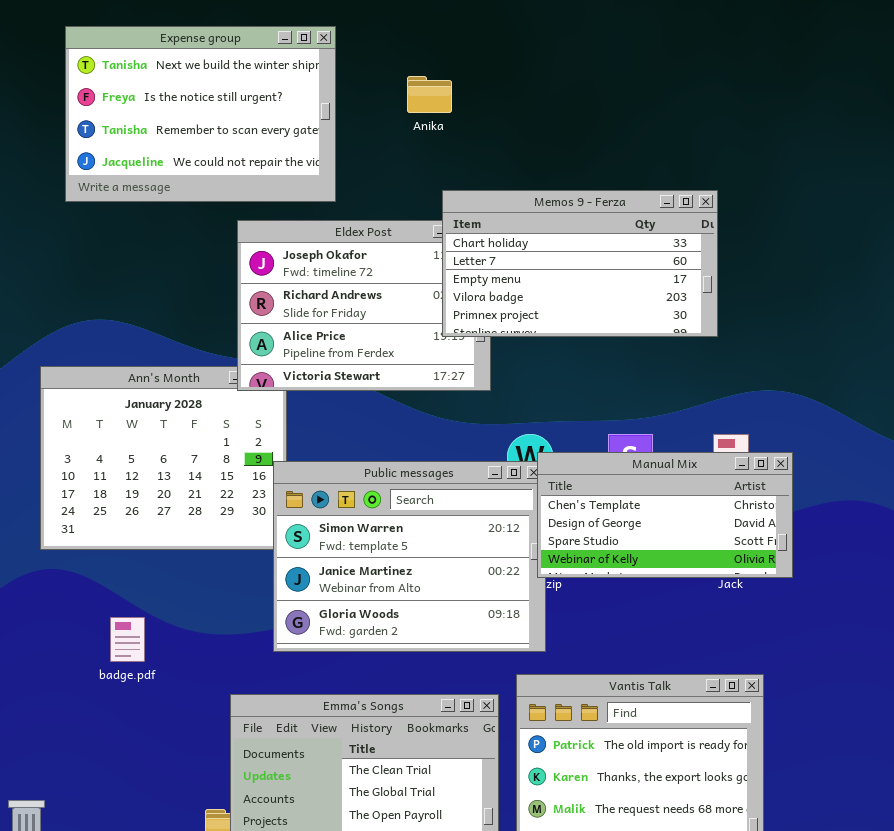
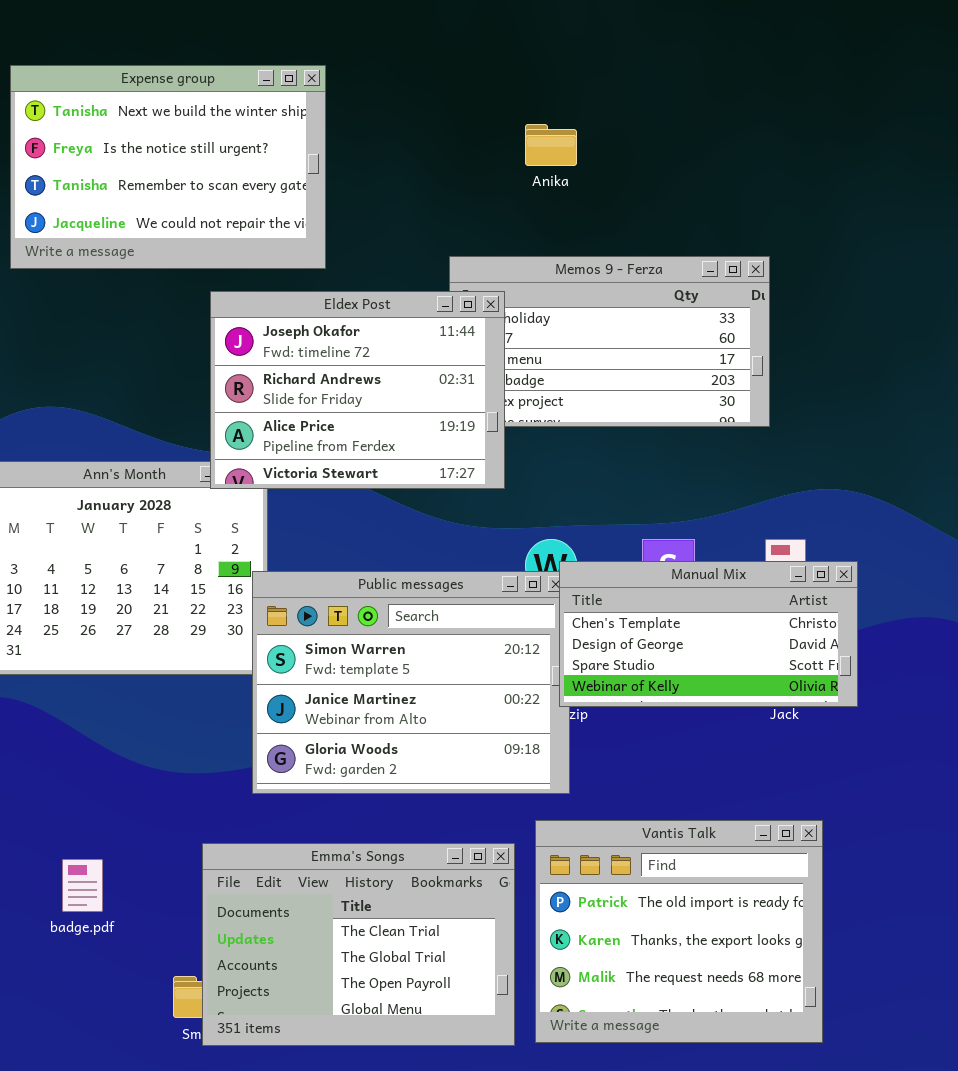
Anika: [407,76,452,113] -> [525,124,577,166], moved
Eldex Post: [237,220,491,391] -> [210,291,505,489], raised
badge.pdf: [110,617,145,662] -> [62,859,103,912], moved

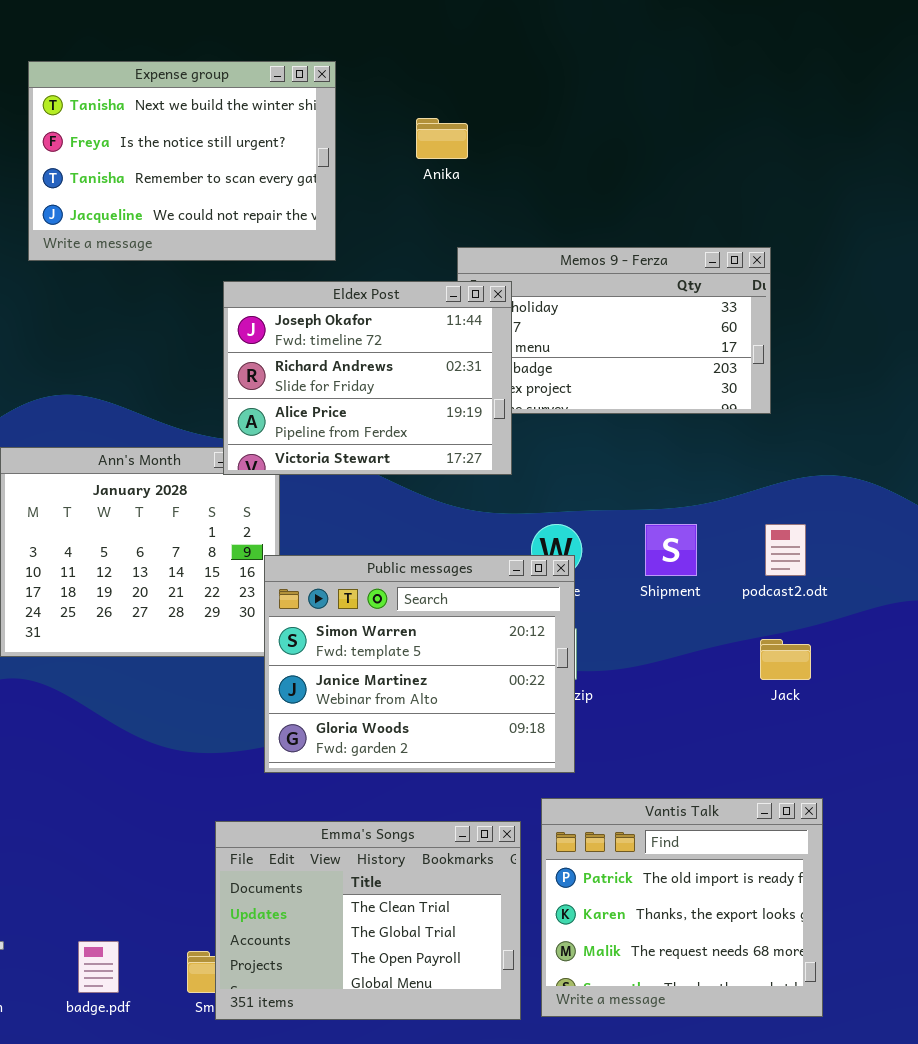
Anika: [525,124,577,166] -> [416,118,468,159], moved
Manual Mix: [559,561,858,707] -> none, closed
badge.pdf: [62,859,103,912] -> [78,941,119,993], moved

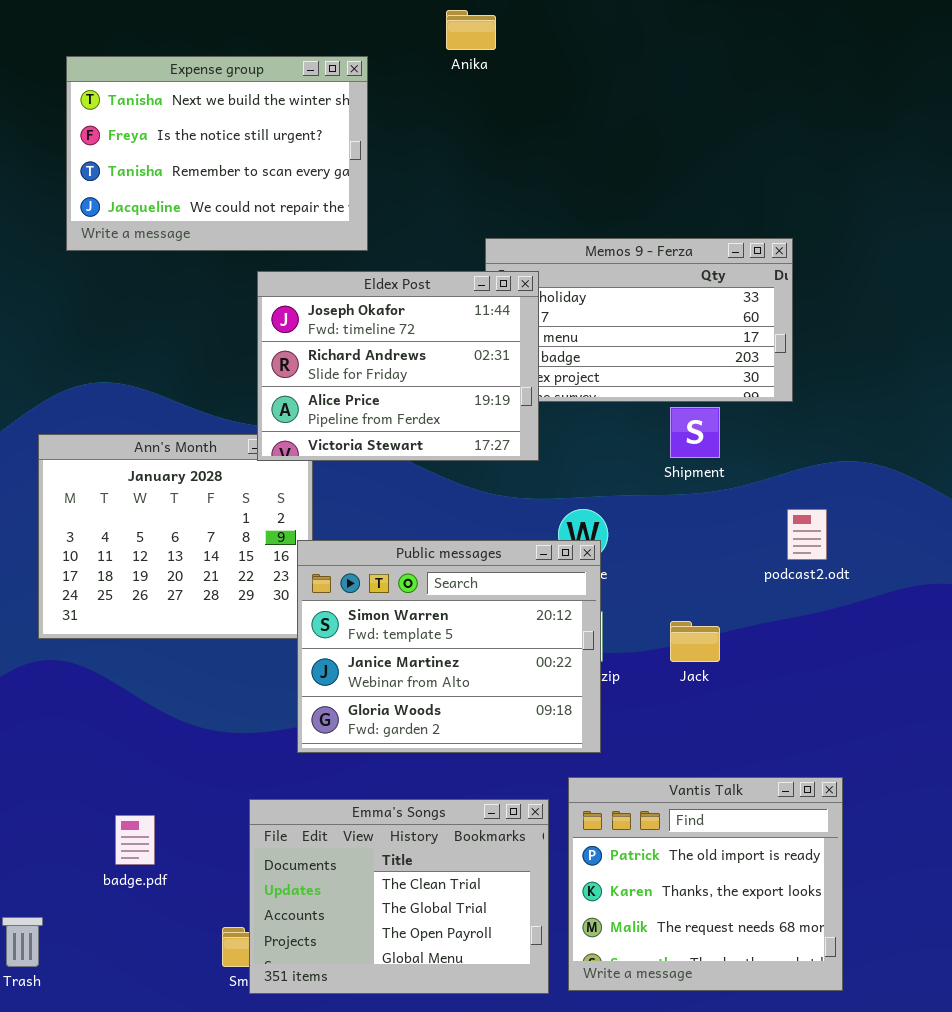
Anika: [416,118,468,159] -> [446,10,496,50], moved
Shipment: [645,524,697,576] -> [670,407,720,458], moved
Jack: [760,639,811,680] -> [670,621,720,662], moved
badge.pdf: [78,941,119,993] -> [115,815,155,865], moved

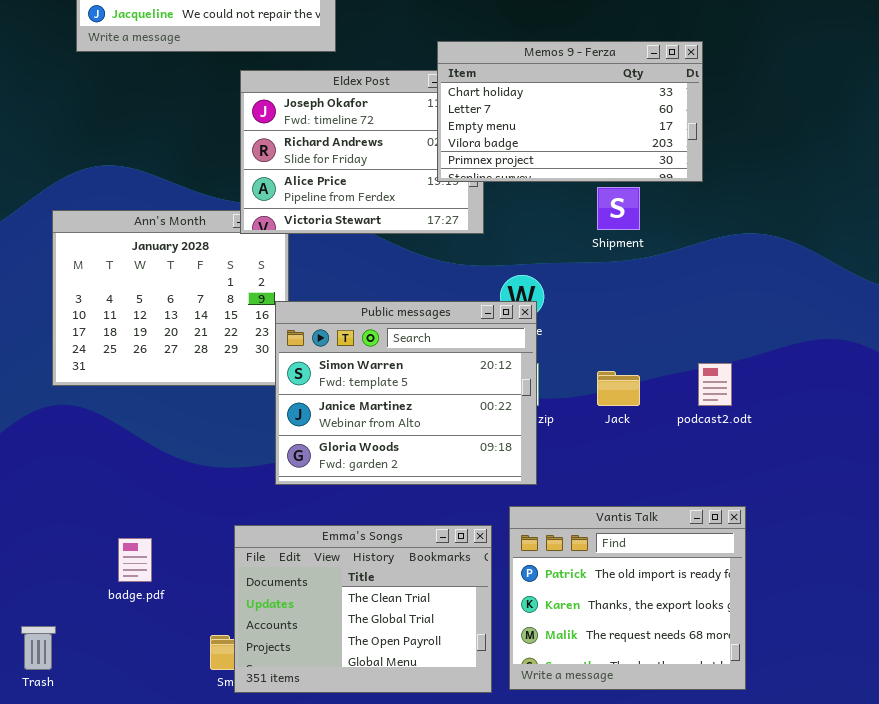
Memos 9 - Ferza: [485,238,793,402] -> [437,41,703,182], raised
podcast2.odt: [787,509,827,560] -> [698,363,732,406], moved

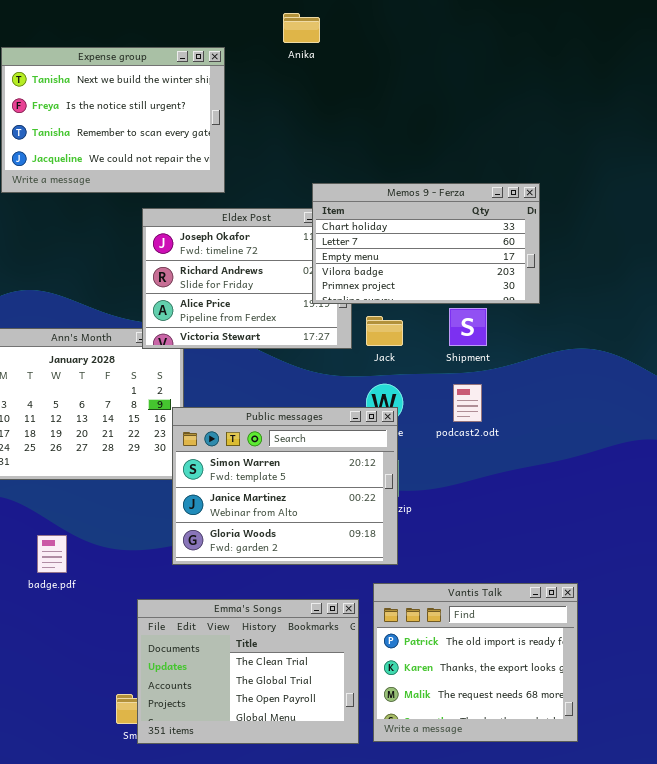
podcast2.odt: [698,363,732,406] -> [453,384,482,422], moved
Jack: [597,371,640,406] -> [366,316,403,346], moved
badge.pdf: [118,538,152,582] -> [37,535,67,573], moved

